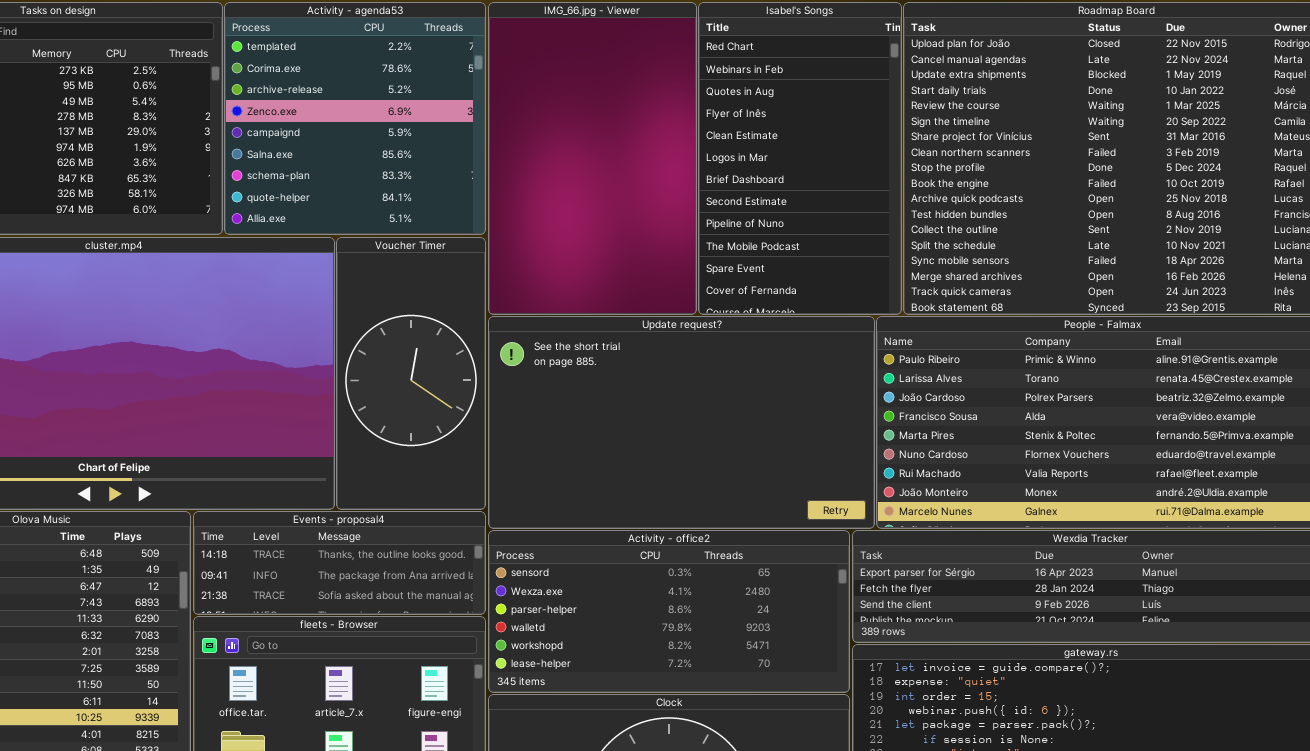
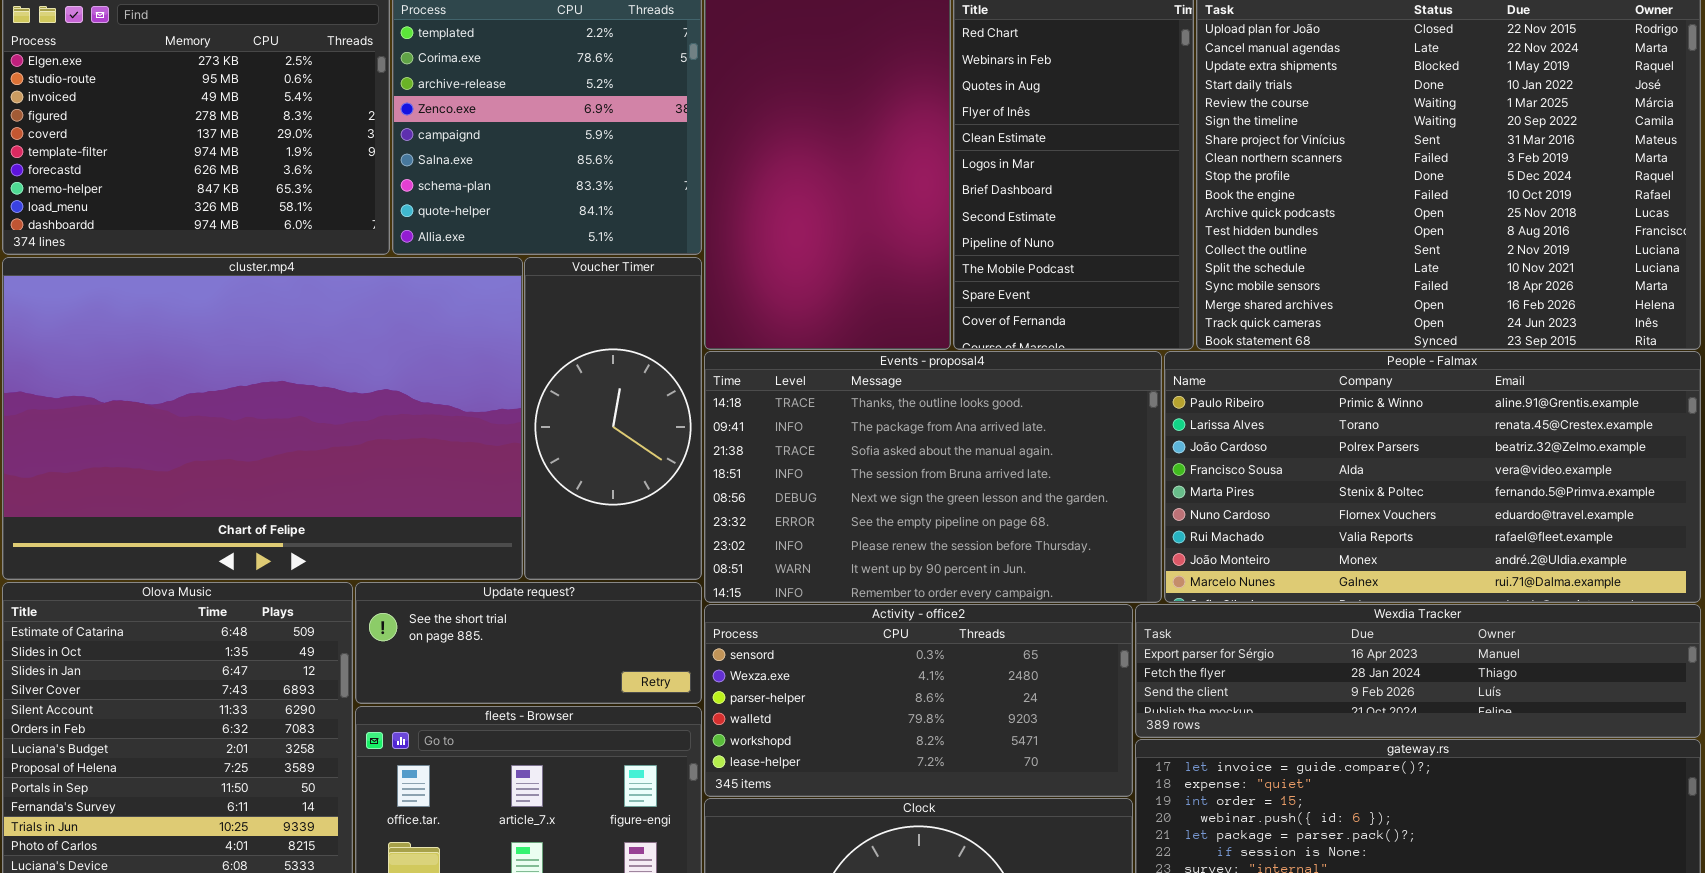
Update request?: [488,316,875,529] -> [355,582,702,704], moved, resized
Events - proposal4: [193,511,486,615] -> [704,351,1162,603], moved, resized

